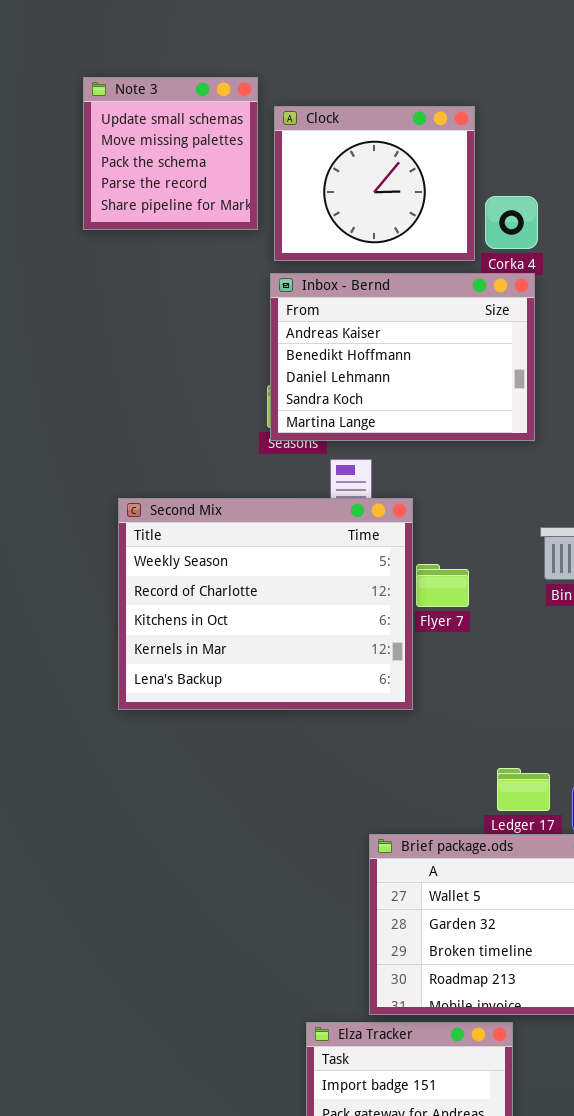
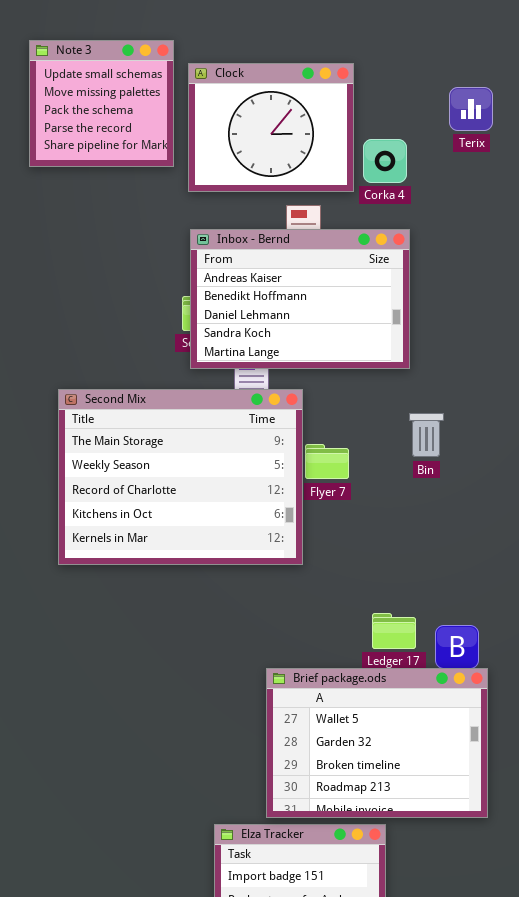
Inbox - Bernd: [270,273,535,441] -> [190,229,410,369], moved
Second Mix: [118,498,413,710] -> [58,389,303,565], scrolled up 1 row

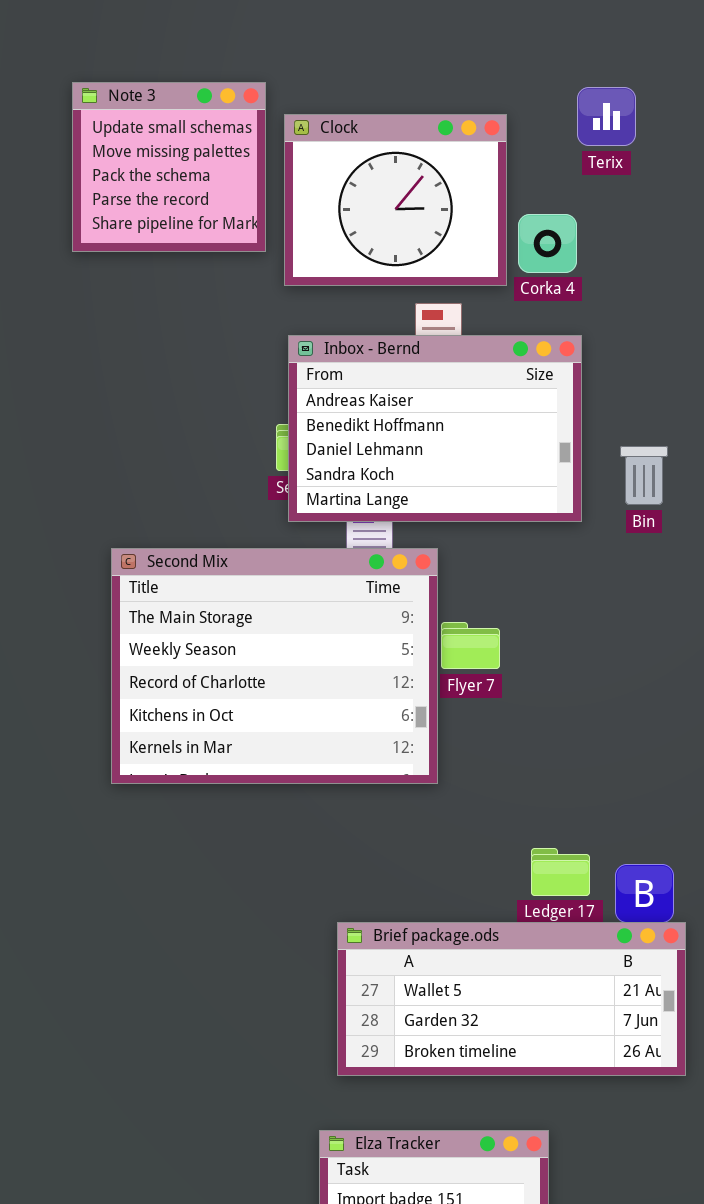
Terix: [449,87,493,131] -> [577,87,636,146], moved
Bin: [409,413,444,457] -> [620,446,668,505], moved
Brief package.ods: [266,668,488,818] -> [337,922,686,1076], resized

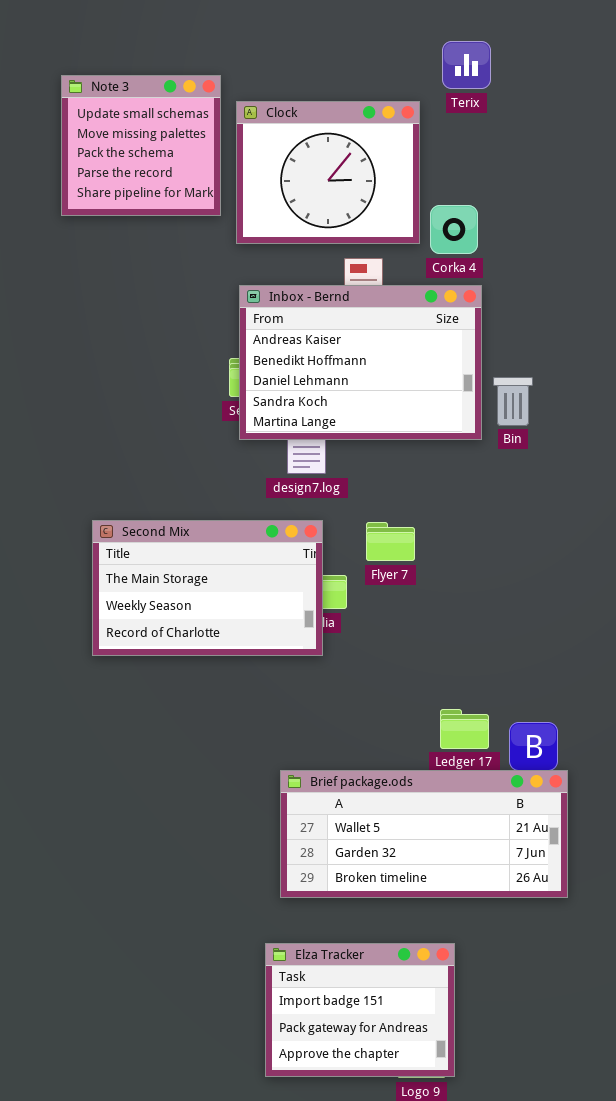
Terix: [577,87,636,146] -> [442,41,491,89], moved
Corka 4: [518,214,577,273] -> [430,205,478,254], moved
Bin: [620,446,668,505] -> [493,377,533,426], moved
Second Mix: [111,548,438,784] -> [92,520,323,656], resized

